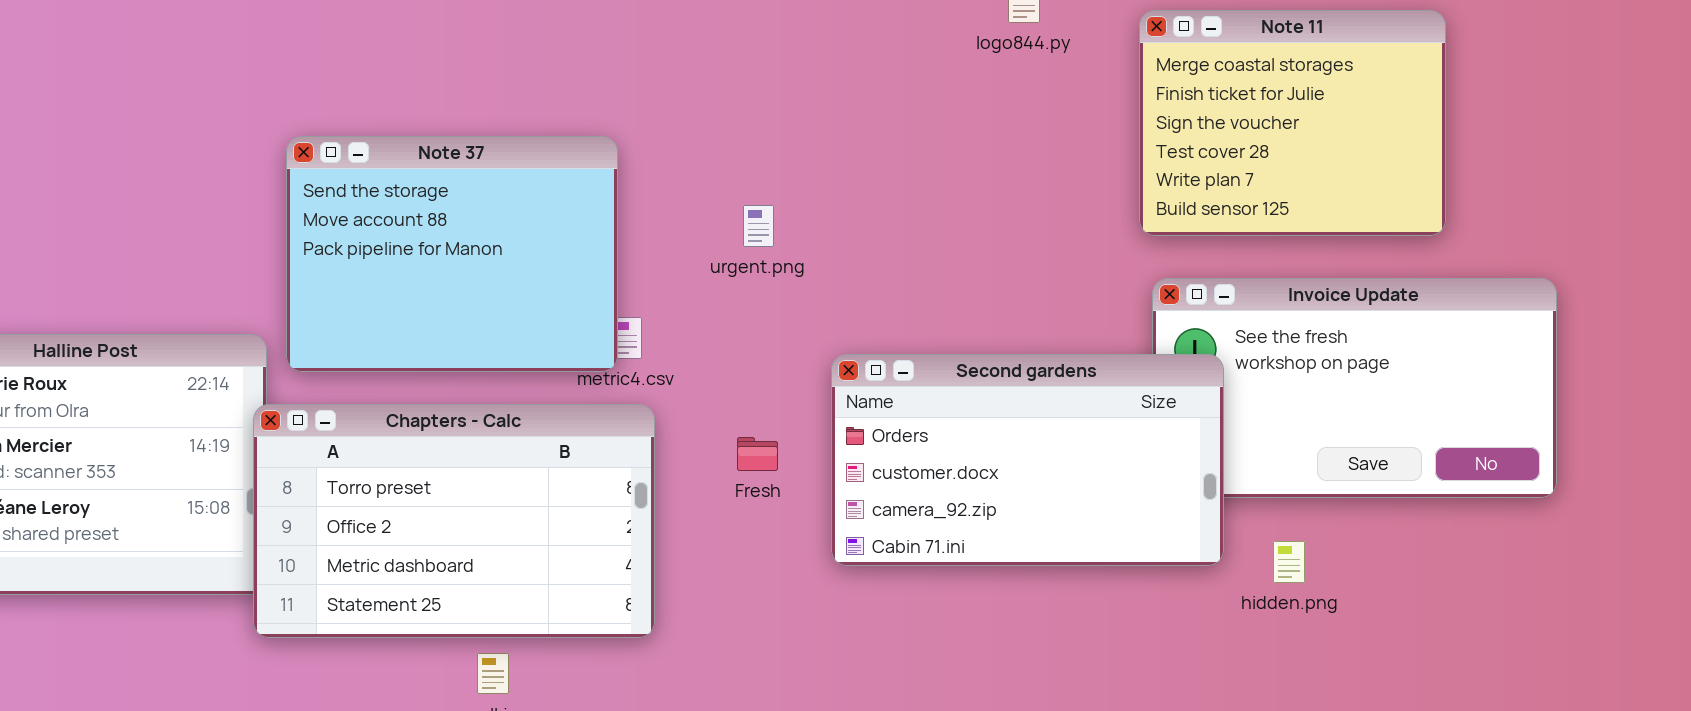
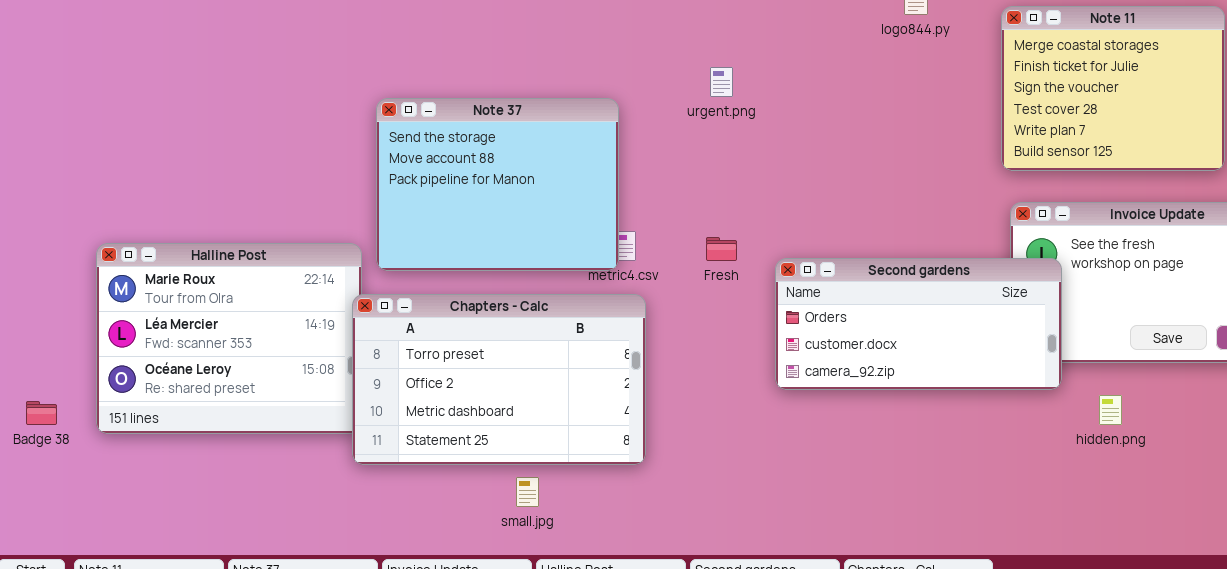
urgent.png: [743,205,774,247] -> [710,67,733,97], moved
Second gardens: [831,354,1224,566] -> [775,258,1062,390], resized
Fresh: [737,437,778,471] -> [706,237,737,261], moved

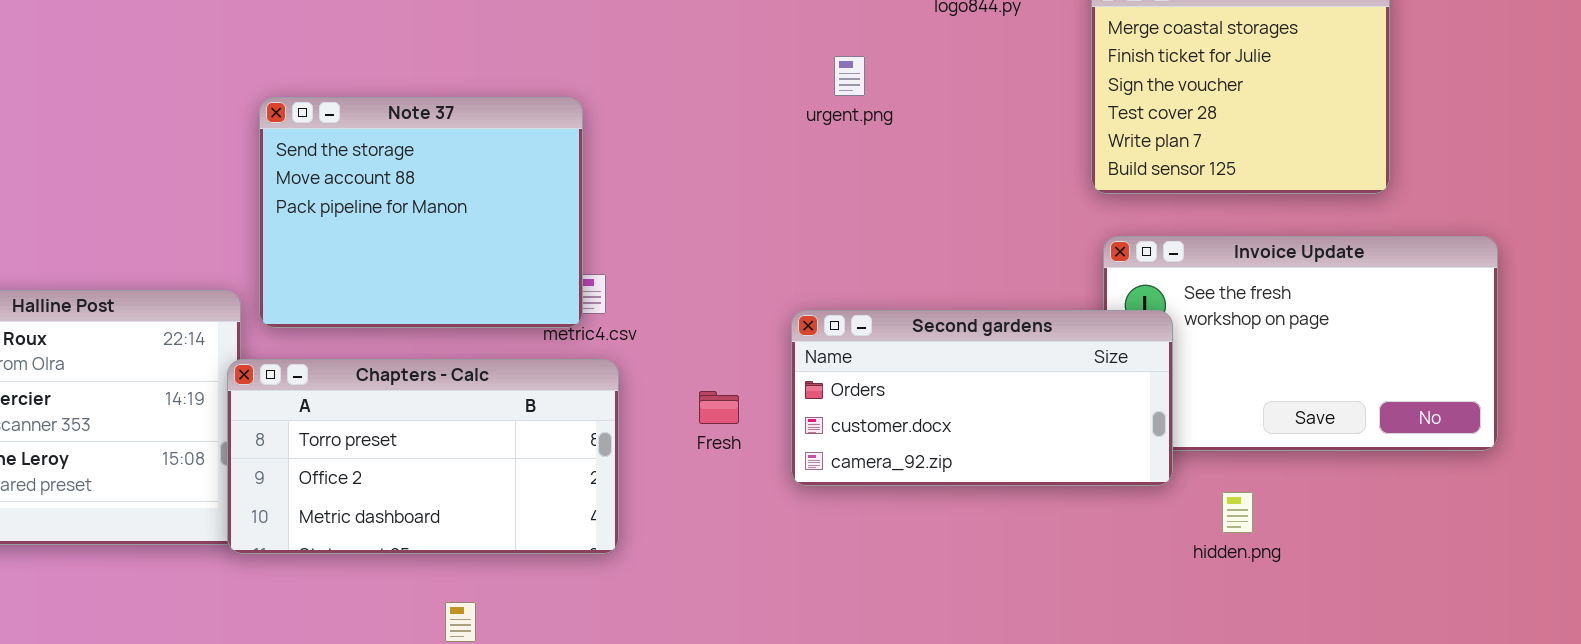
urgent.png: [710,67,733,97] -> [834,56,865,96], moved
Fresh: [706,237,737,261] -> [699,391,739,424], moved
Chapters - Calc: [352,294,646,465] -> [227,359,619,554], resized

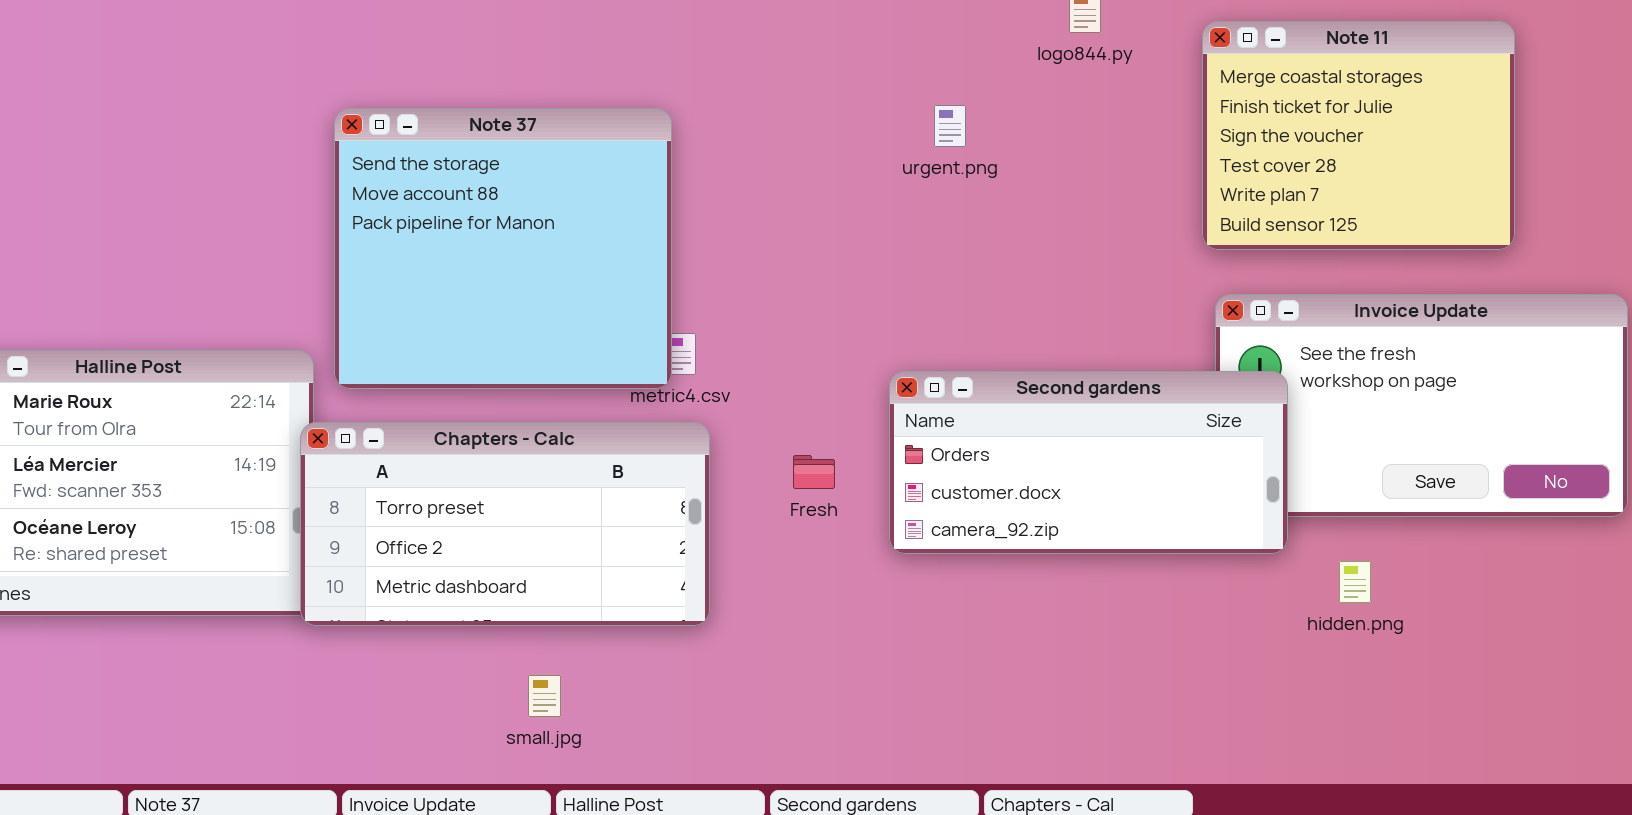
Note 37: [259,97,583,328] -> [334,108,672,389], resized

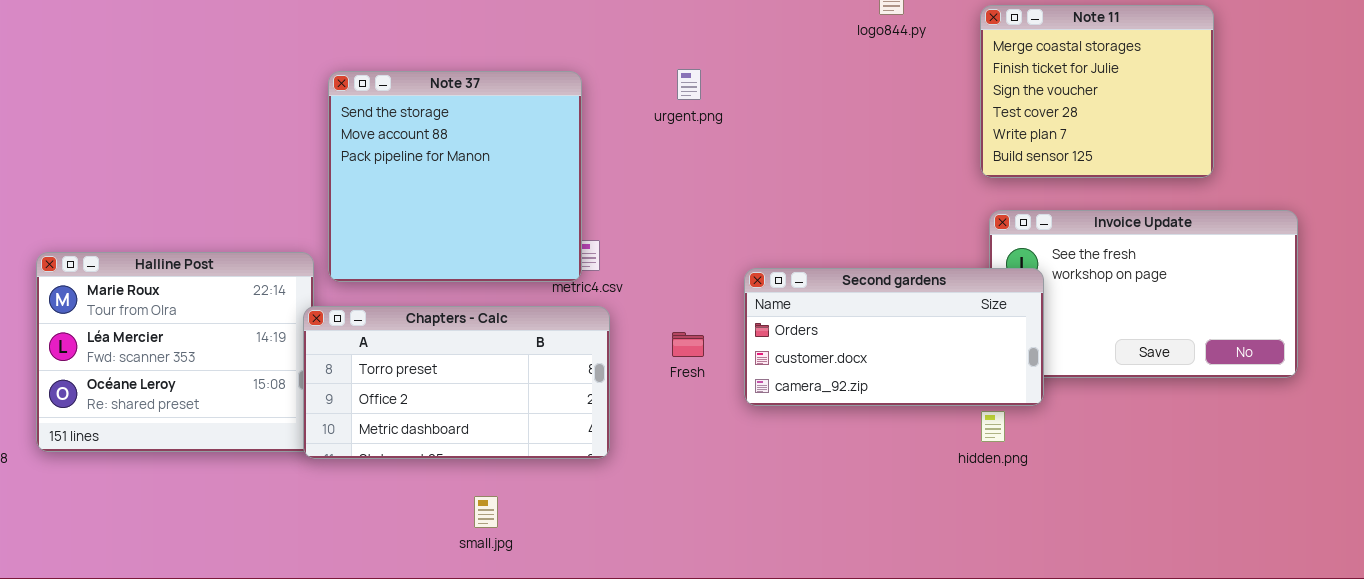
urgent.png: [934,105,966,147] -> [677,69,701,100], moved
hidden.png: [1339,561,1371,603] -> [981,411,1005,442], moved

